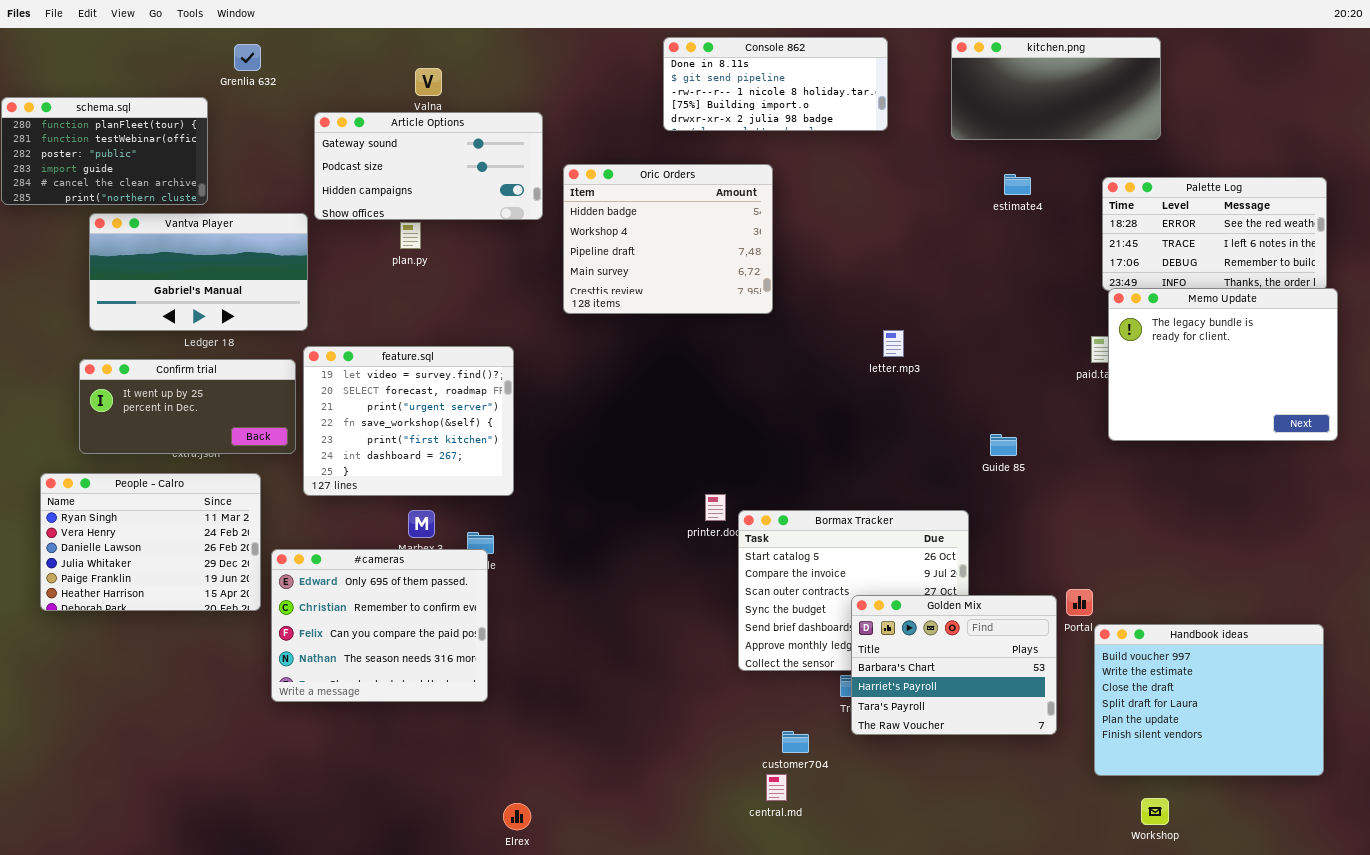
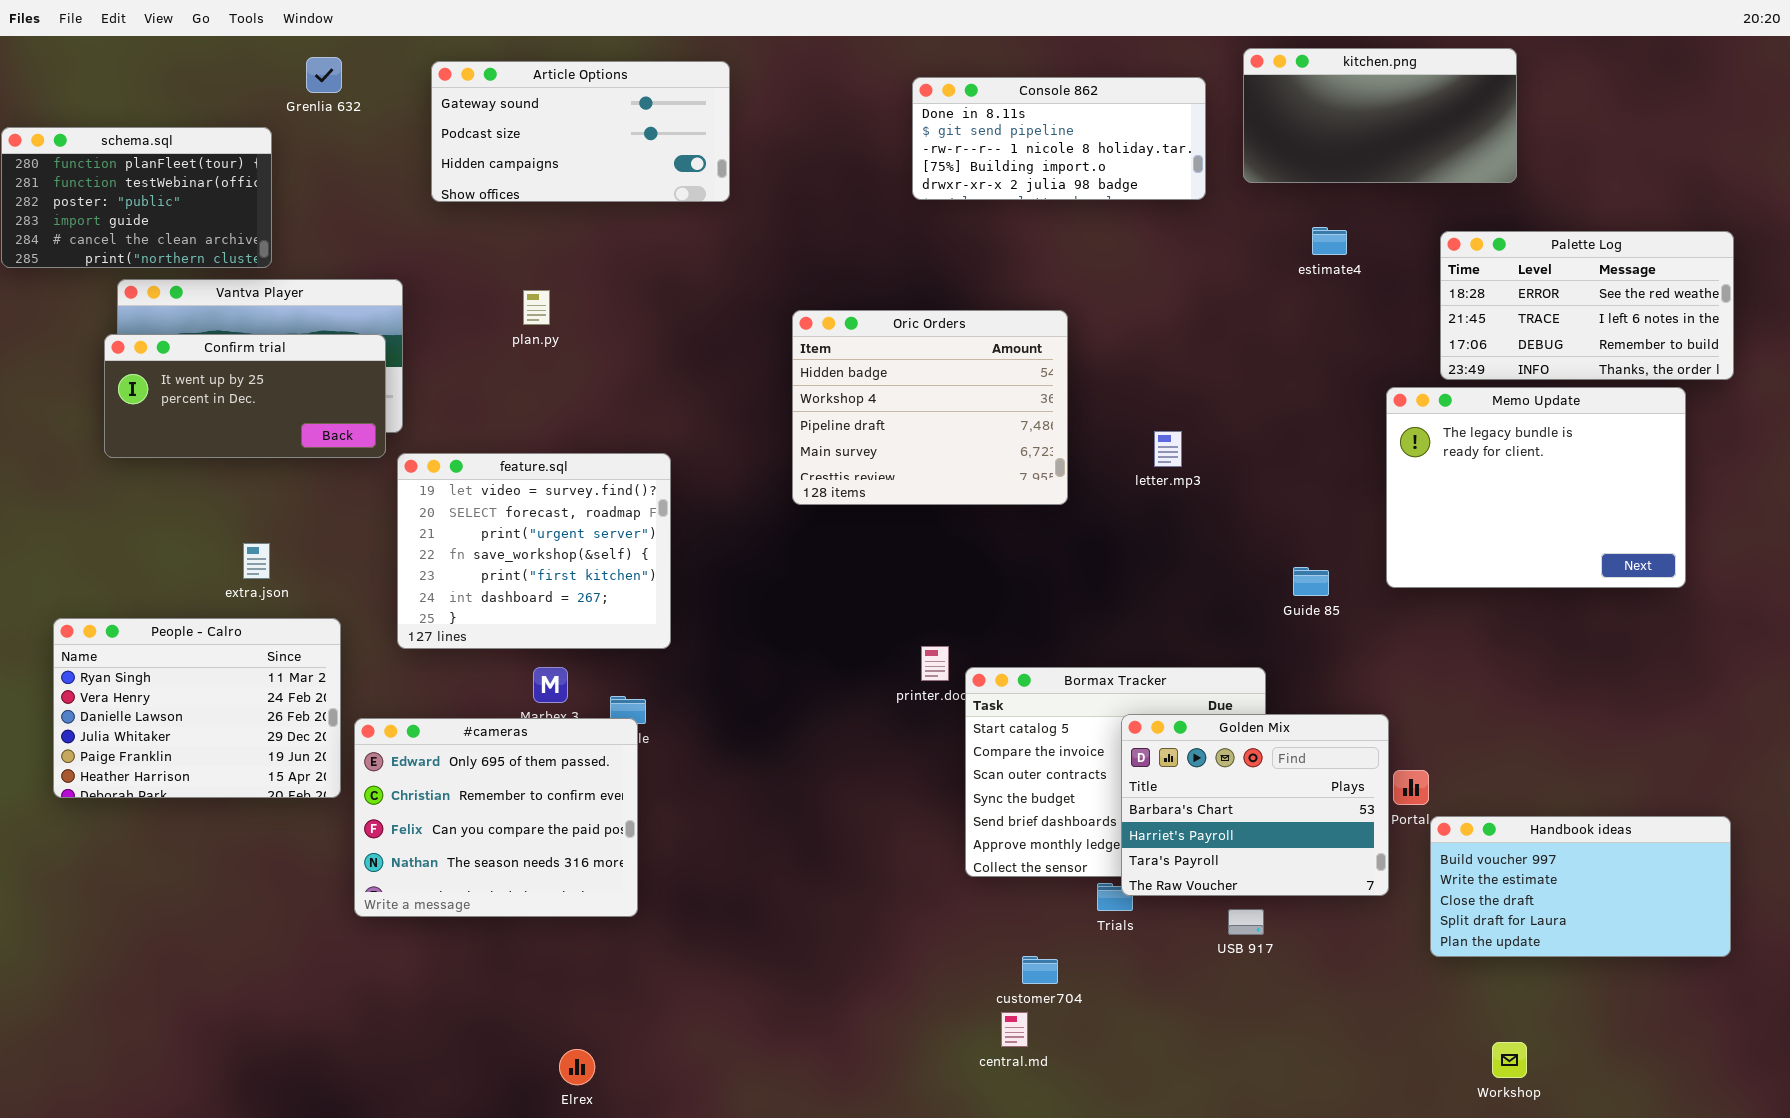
Console 862: [663,37,888,131] -> [912,77,1206,200], moved
Article Options: [314,112,543,220] -> [431,61,730,202], moved
Oric Orders: [563,164,773,314] -> [792,310,1068,505], moved
Memo Update: [1108,288,1338,441] -> [1386,387,1686,588], moved
Confirm trial: [79,359,296,454] -> [104,334,386,458], moved
Golden Mix: [851,595,1057,735] -> [1121,714,1389,896], moved
Handbook ideas: [1094,624,1324,776] -> [1430,816,1731,957], resized
Elrex: [503,803,531,830] -> [559,1049,595,1085], moved

